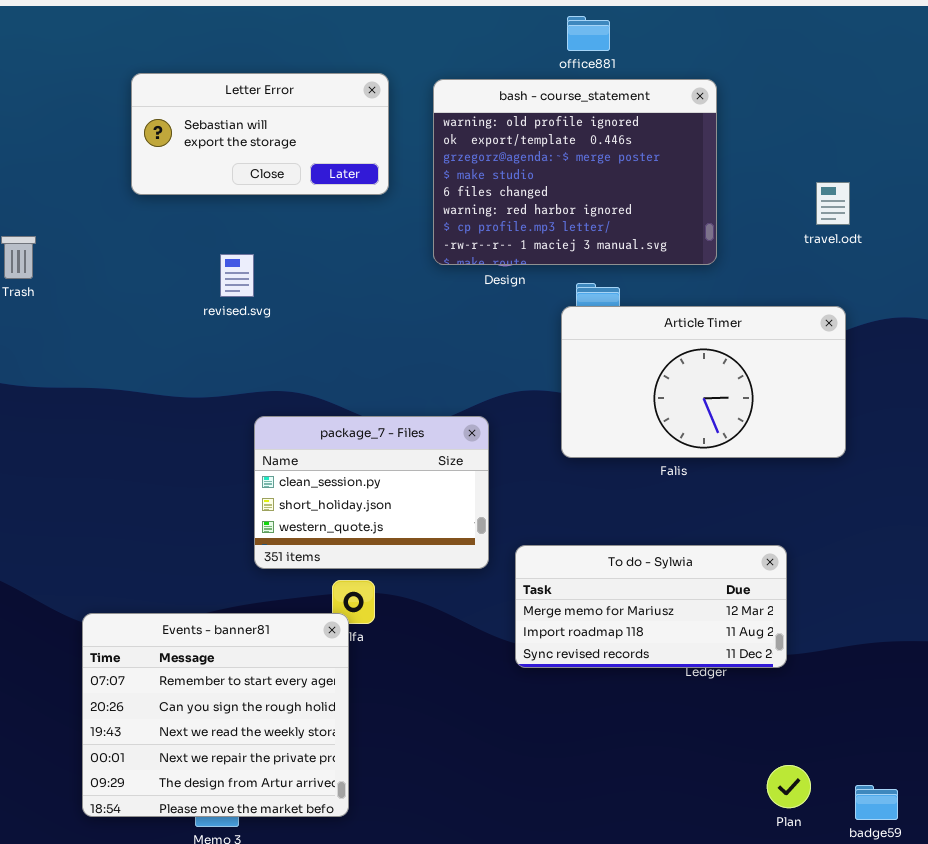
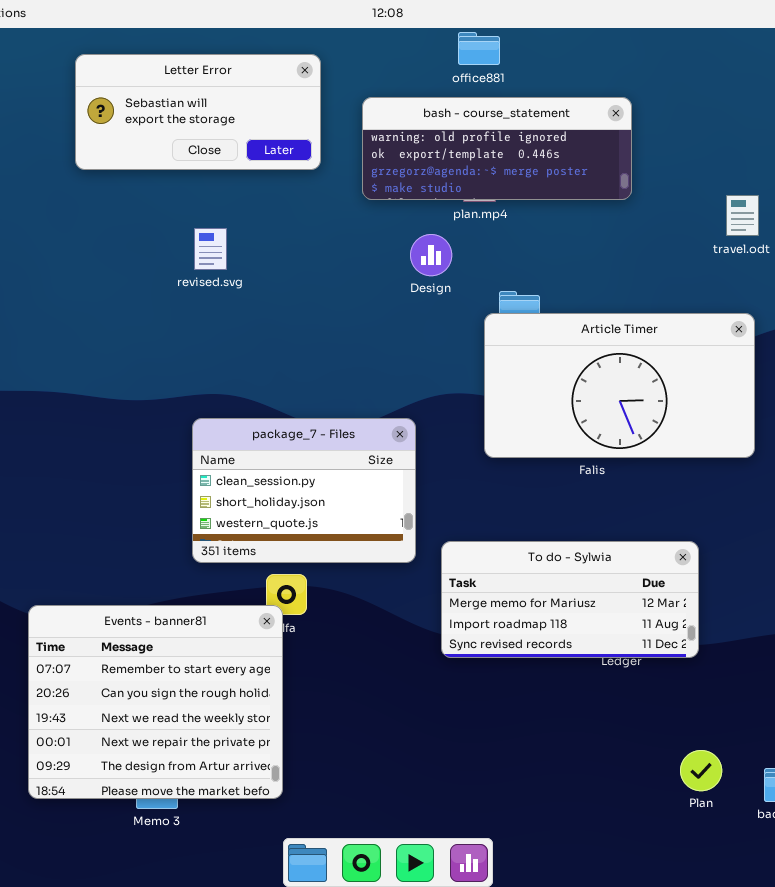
office881: [567,16,610,51] -> [458,32,500,65], moved
Letter Error: [131,73,389,195] -> [75,54,321,170], moved
bash - course_statement: [433,79,717,265] -> [362,97,632,200], resized
revised.svg: [220,254,254,297] -> [194,228,227,270], moved

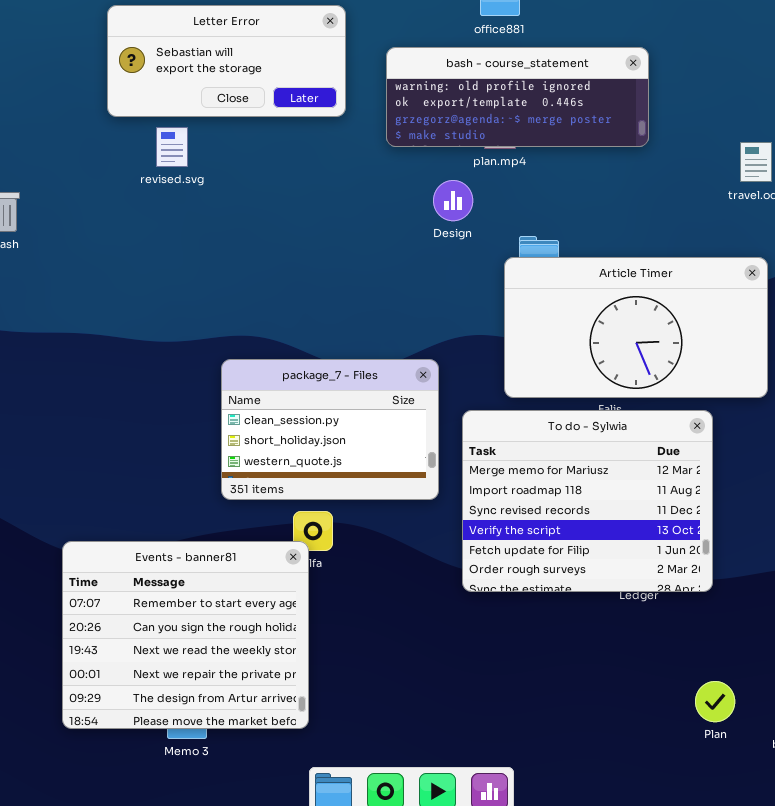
revised.svg: [194,228,227,270] -> [156,127,188,167], moved
To do - Sylwia: [441,541,699,658] -> [462,410,713,592], resized

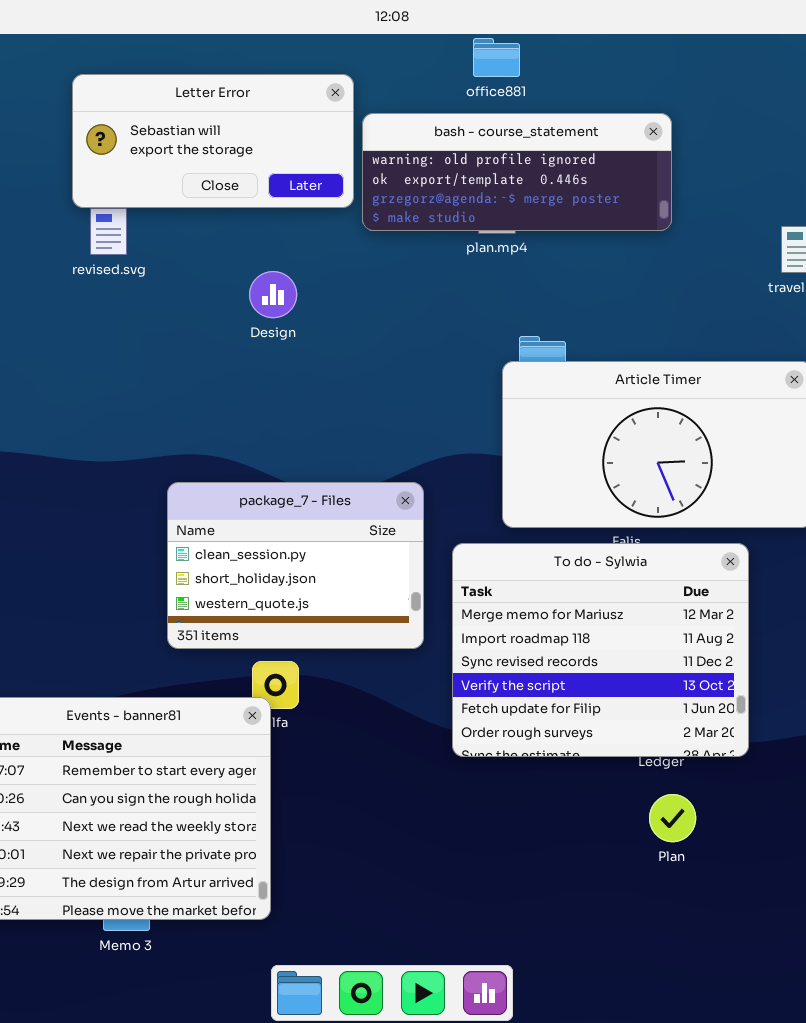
Letter Error: [107,5,346,117] -> [72,74,354,208], moved
Design: [433,180,473,221] -> [249,271,297,318], moved
Plan: [695,681,735,722] -> [649,794,696,842], moved

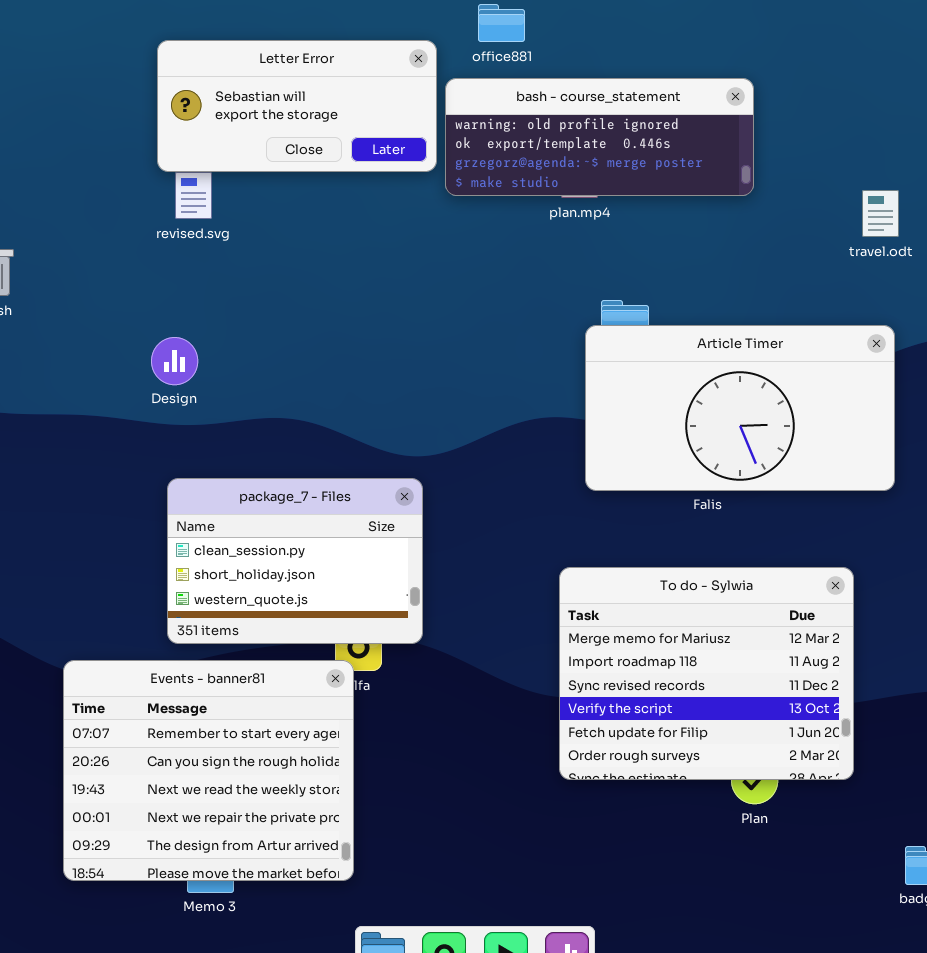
office881: [473,38,520,77] -> [478,4,525,42], moved
Design: [249,271,297,318] -> [151,337,198,385], moved
package_7 - Files: [167,482,424,649] -> [167,478,423,644], moved
To do - Sylwia: [452,543,749,757] -> [559,567,854,780], moved

